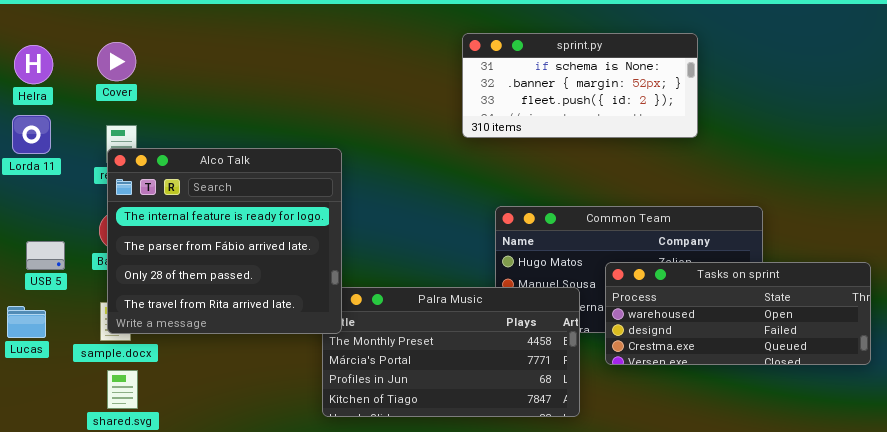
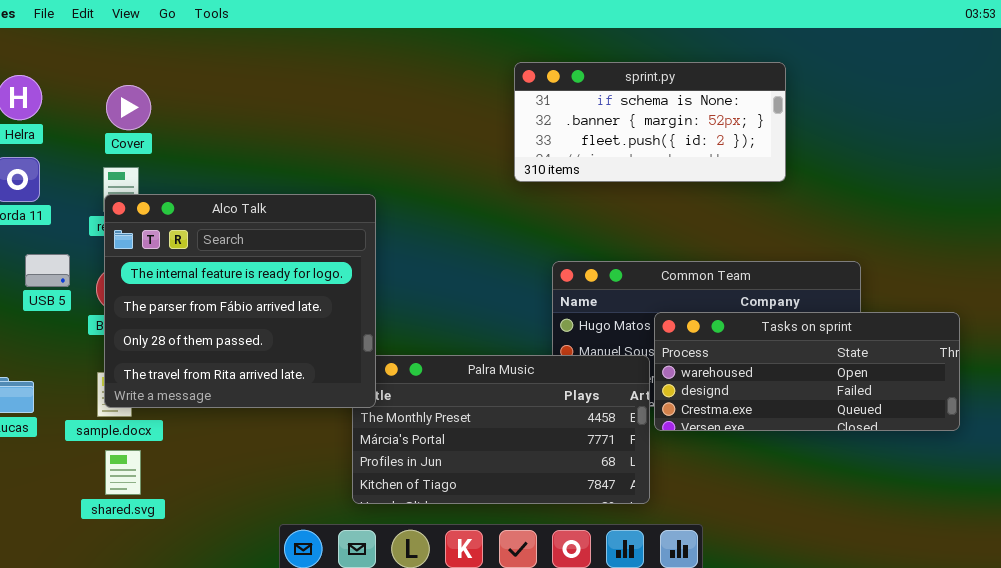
Cover: [97,42,136,81] -> [106,85,151,130], moved
USB 5: [26,241,65,270] -> [25,254,70,287], moved
Tasks on sprint: [605,262,871,365] -> [654,312,960,431], moved

